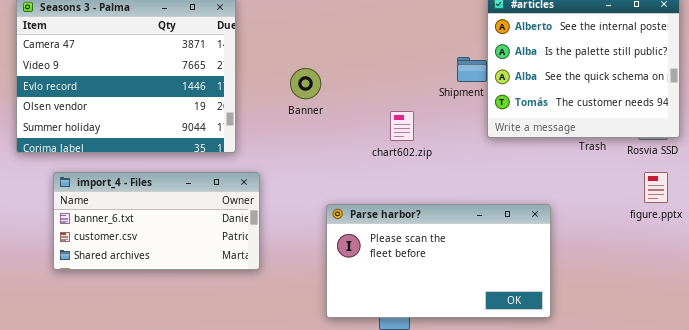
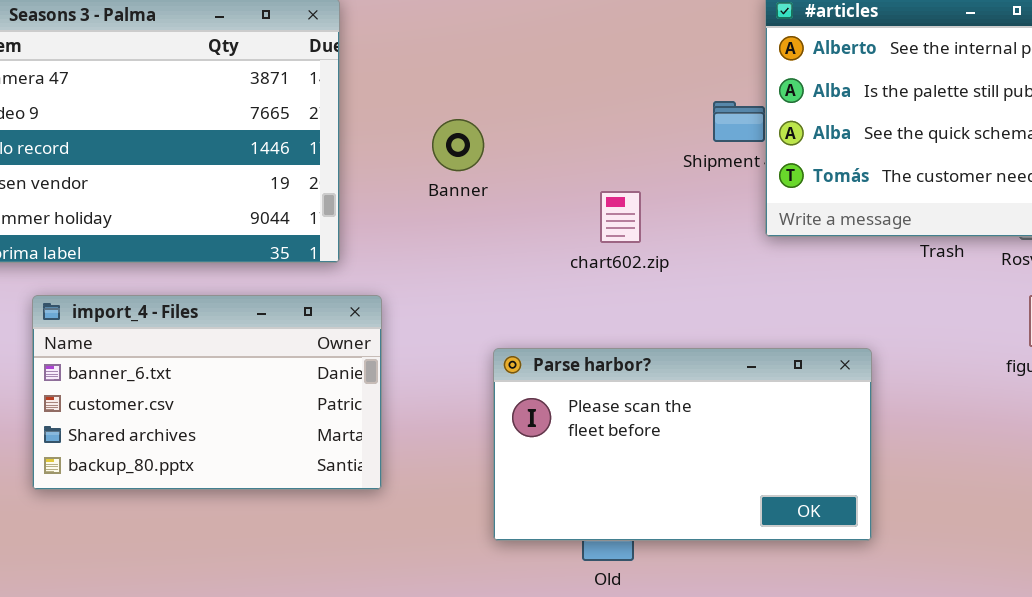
import_4 - Files: [53,172,260,270] -> [32,295,382,490], resized

